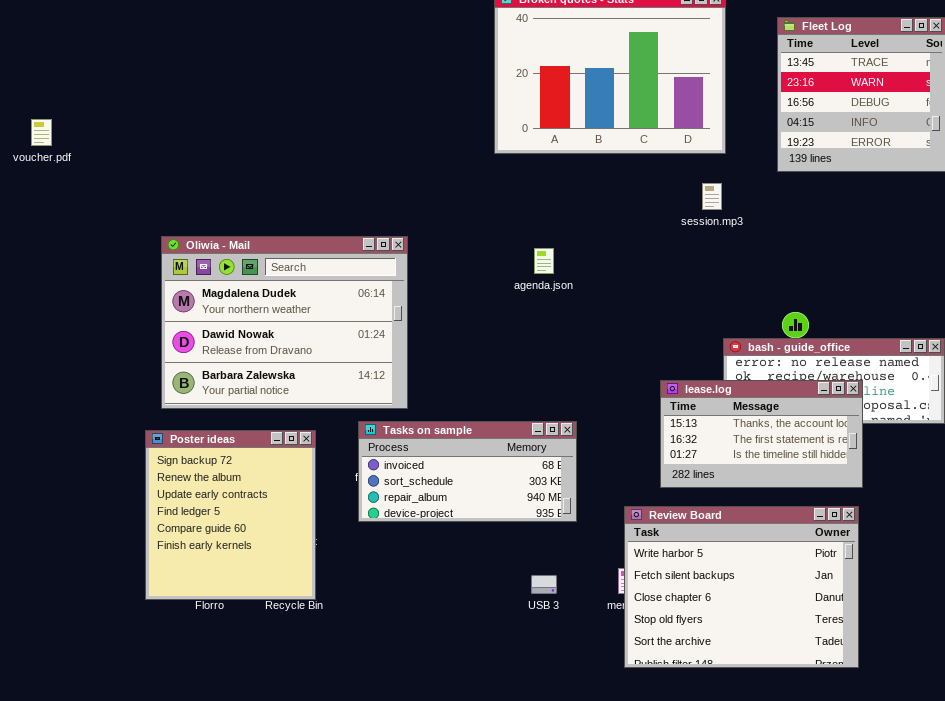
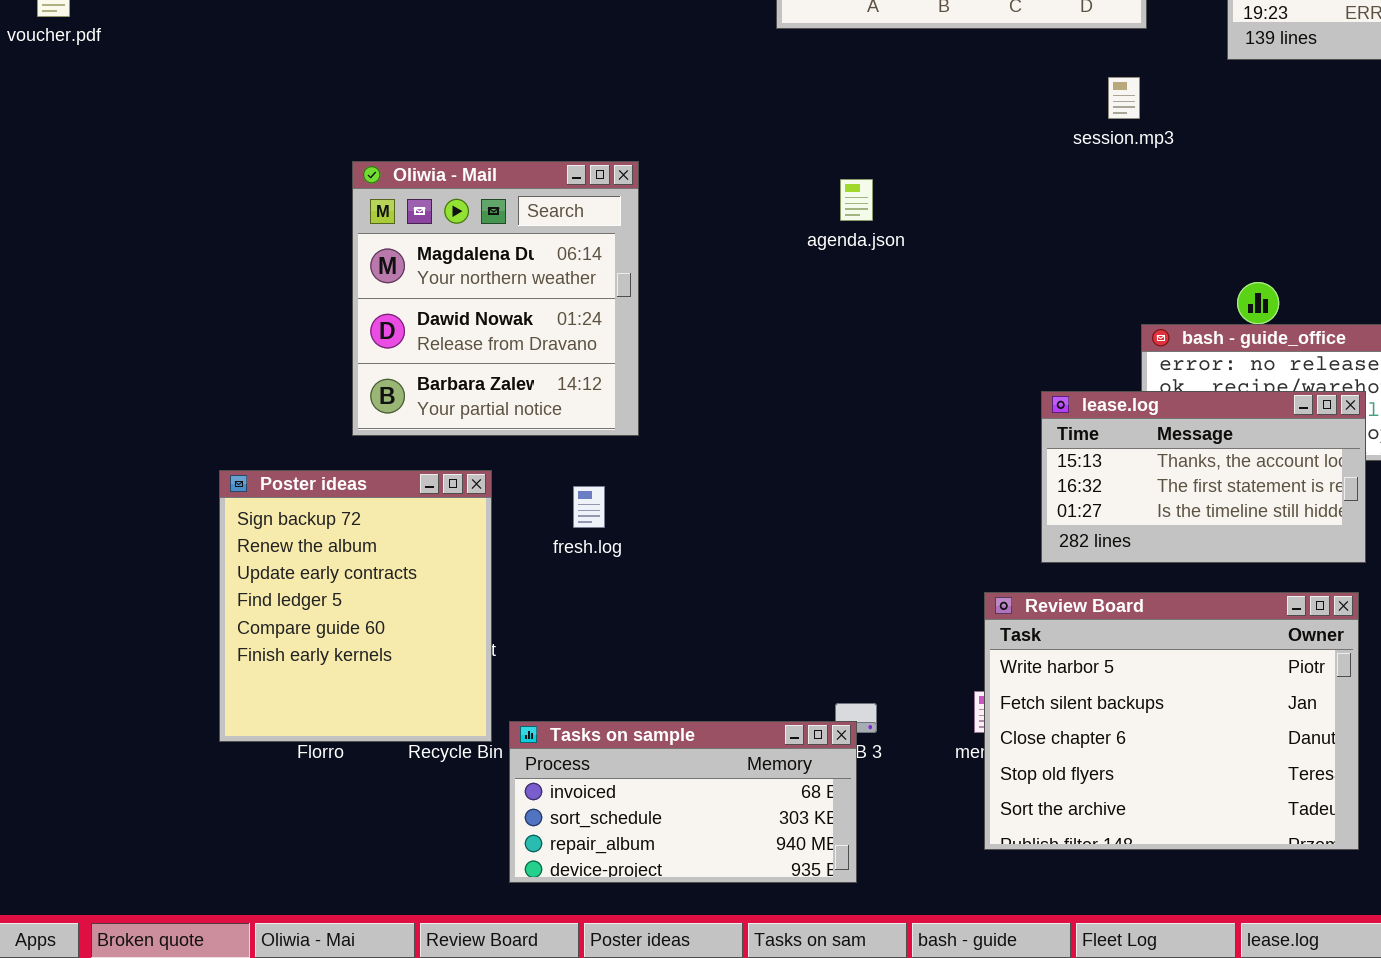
Oliwia - Mail: [161,236,408,409] -> [352,161,639,436], resized
Tasks on sample: [358,421,577,522] -> [509,721,857,883], moved

